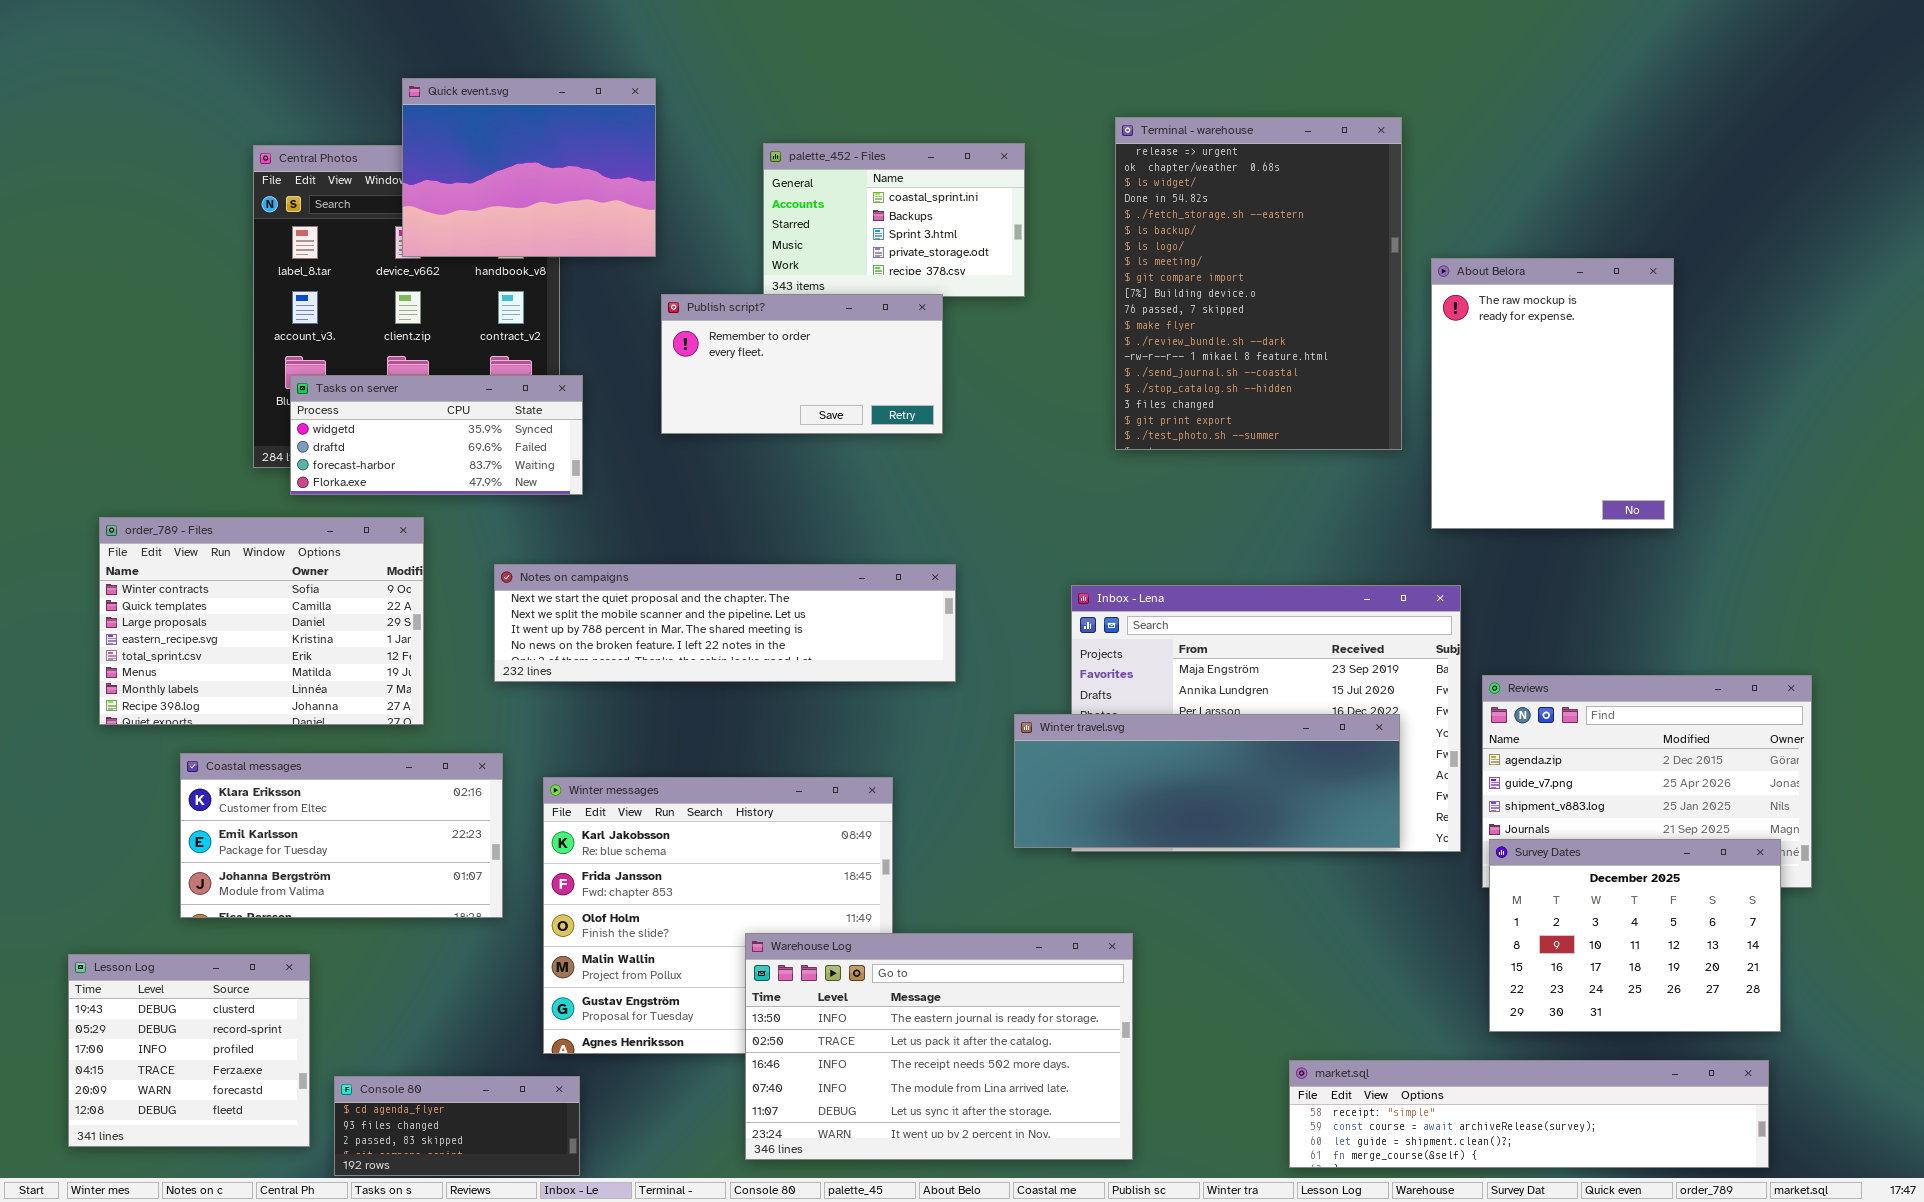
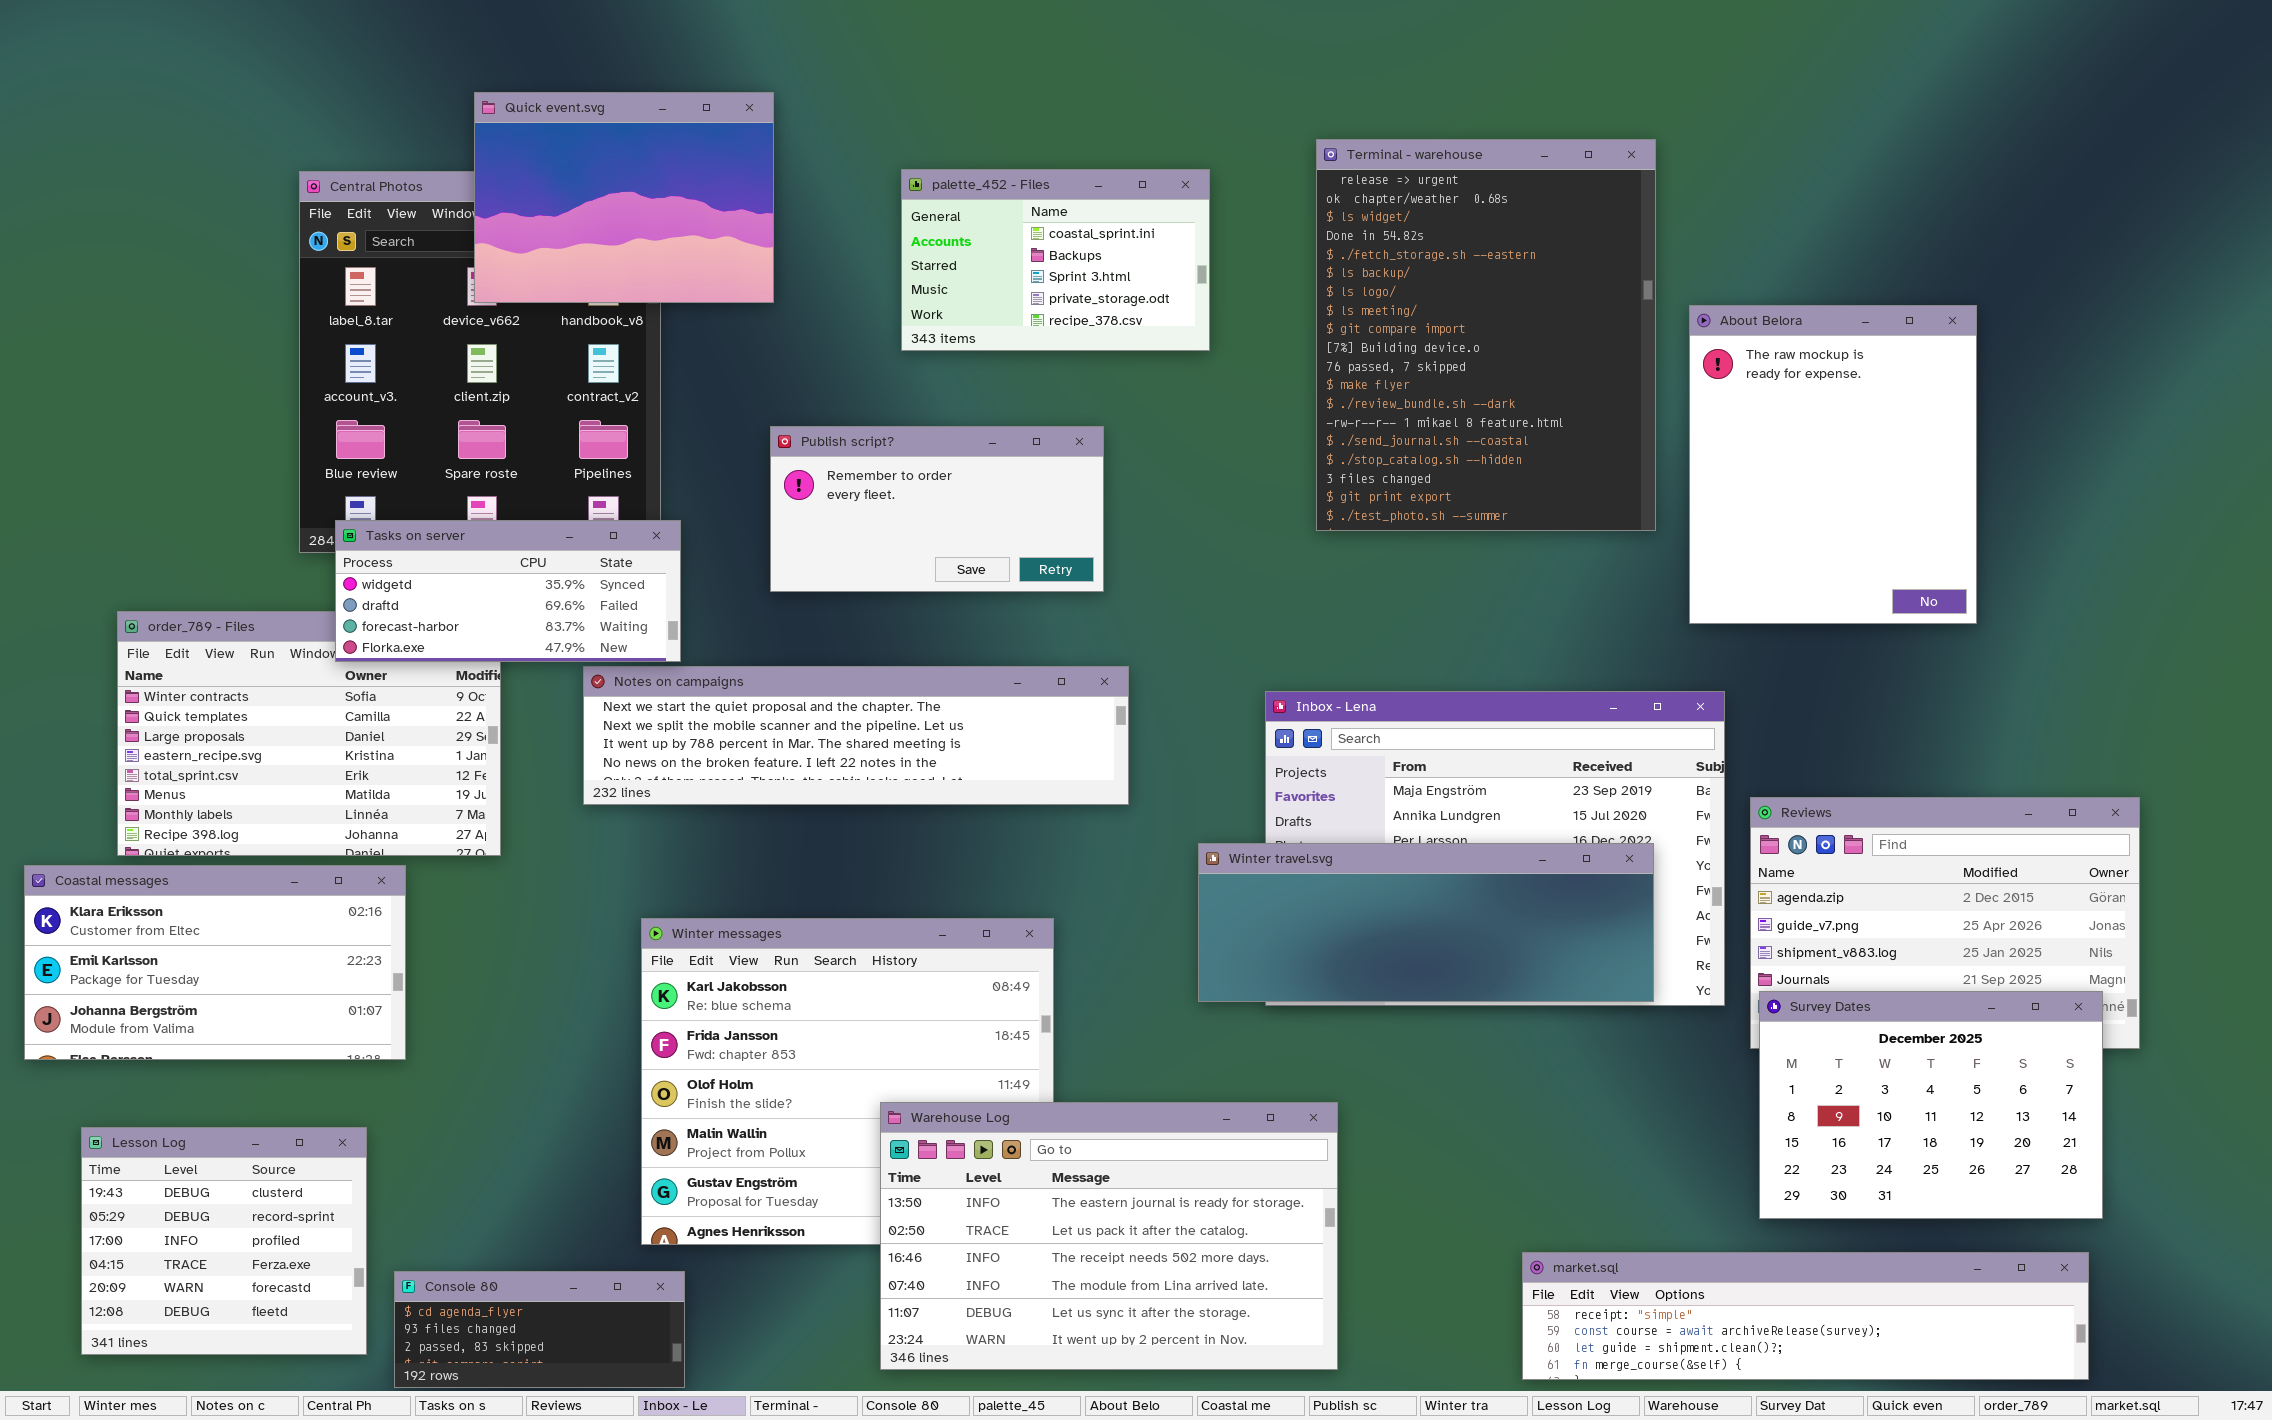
Publish script?: [661,294,943,434] -> [770,426,1104,592], moved
Tasks on server: [290,375,583,495] -> [335,520,681,662], moved
Coastal messages: [180,753,503,918] -> [24,865,406,1060], moved

